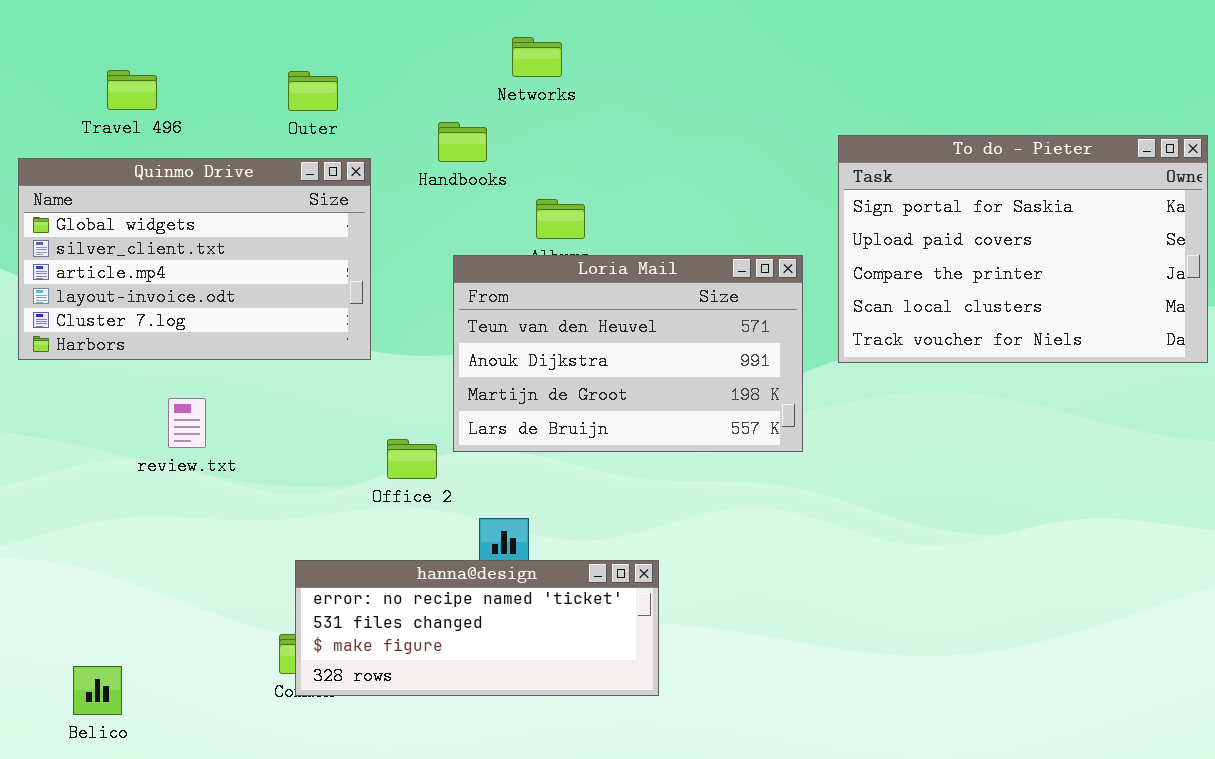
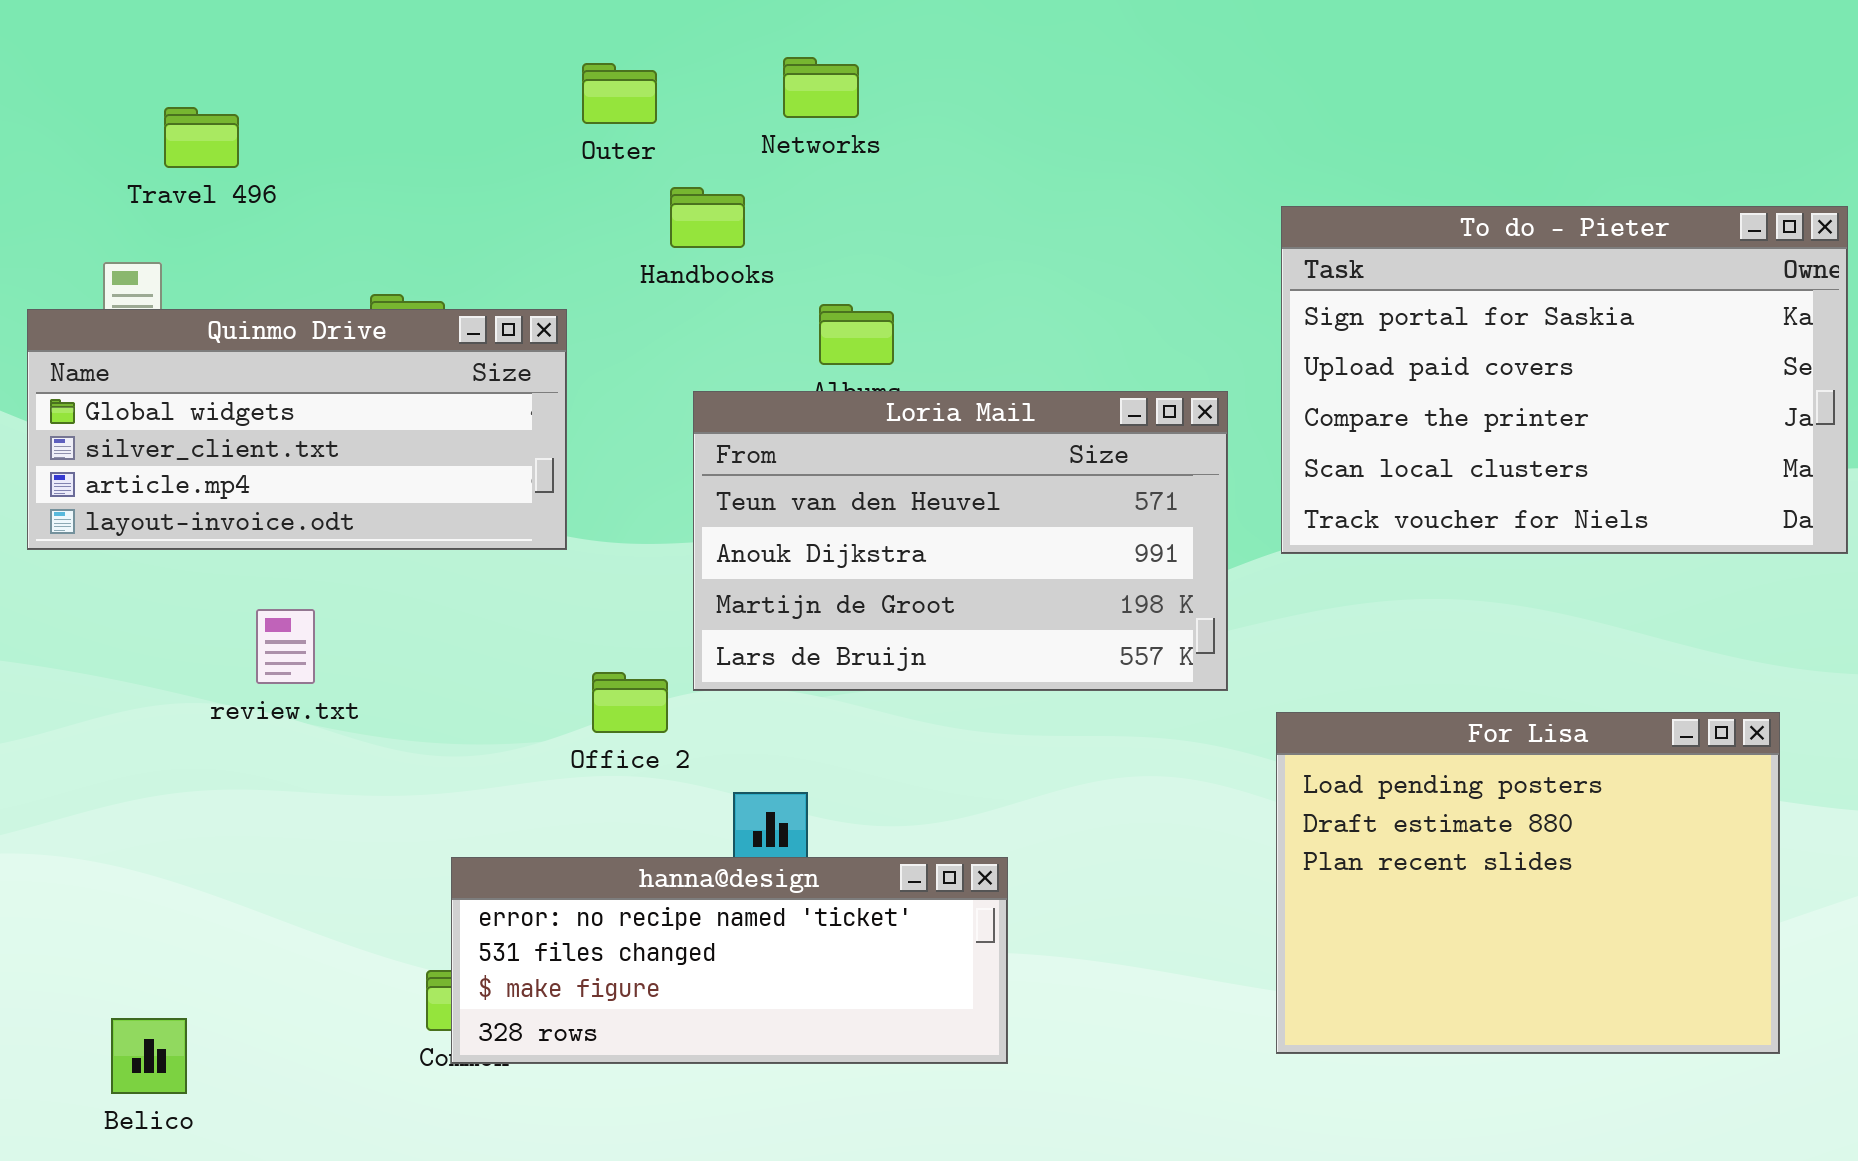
Outer: [288,71,338,111] -> [582,63,657,124], moved
Quinmo Drive: [18,158,371,360] -> [27,309,567,550], resized
For Lisa: none -> [1276,712,1780,1054], opened

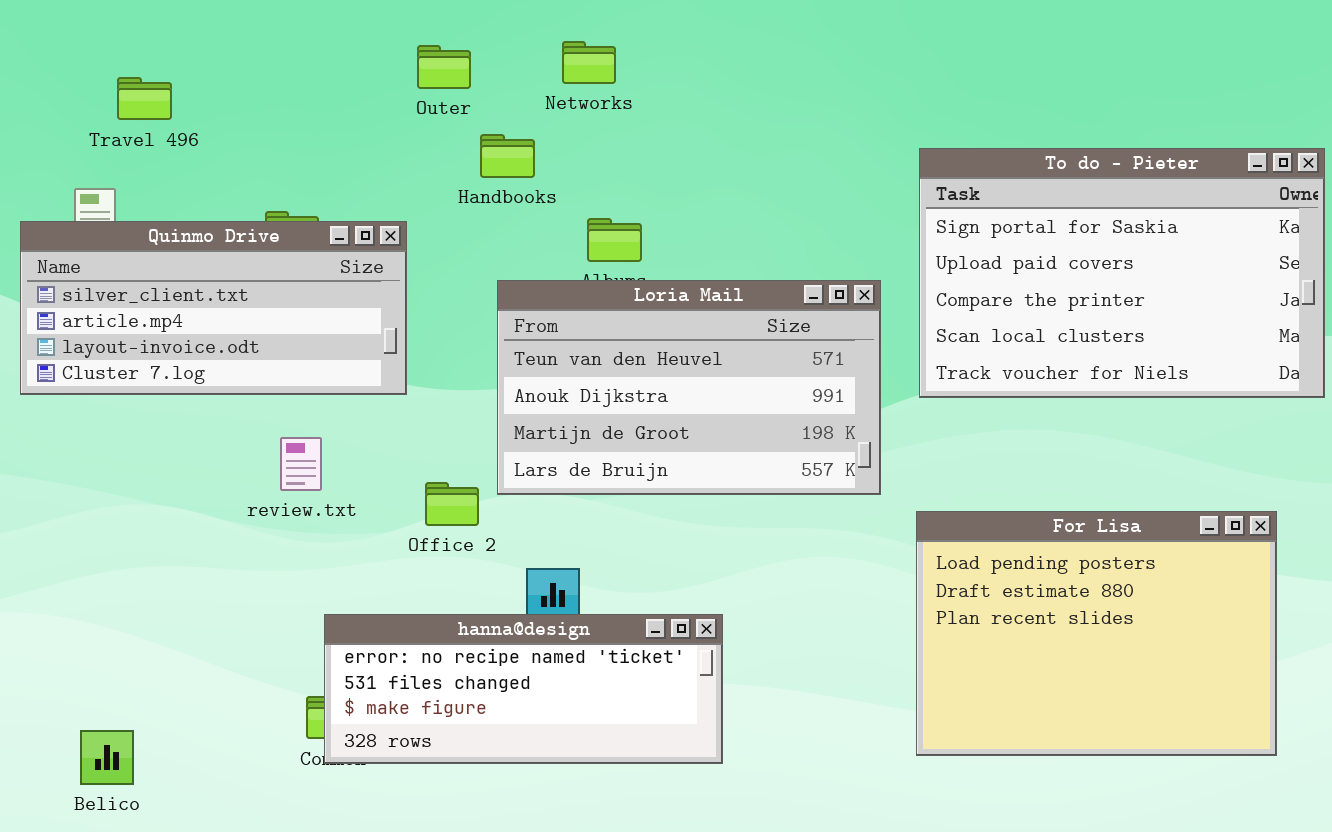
Quinmo Drive: [27,309,567,550] -> [20,221,407,395], scrolled down 1 row
review.txt: [256,609,315,684] -> [280,437,322,491], moved

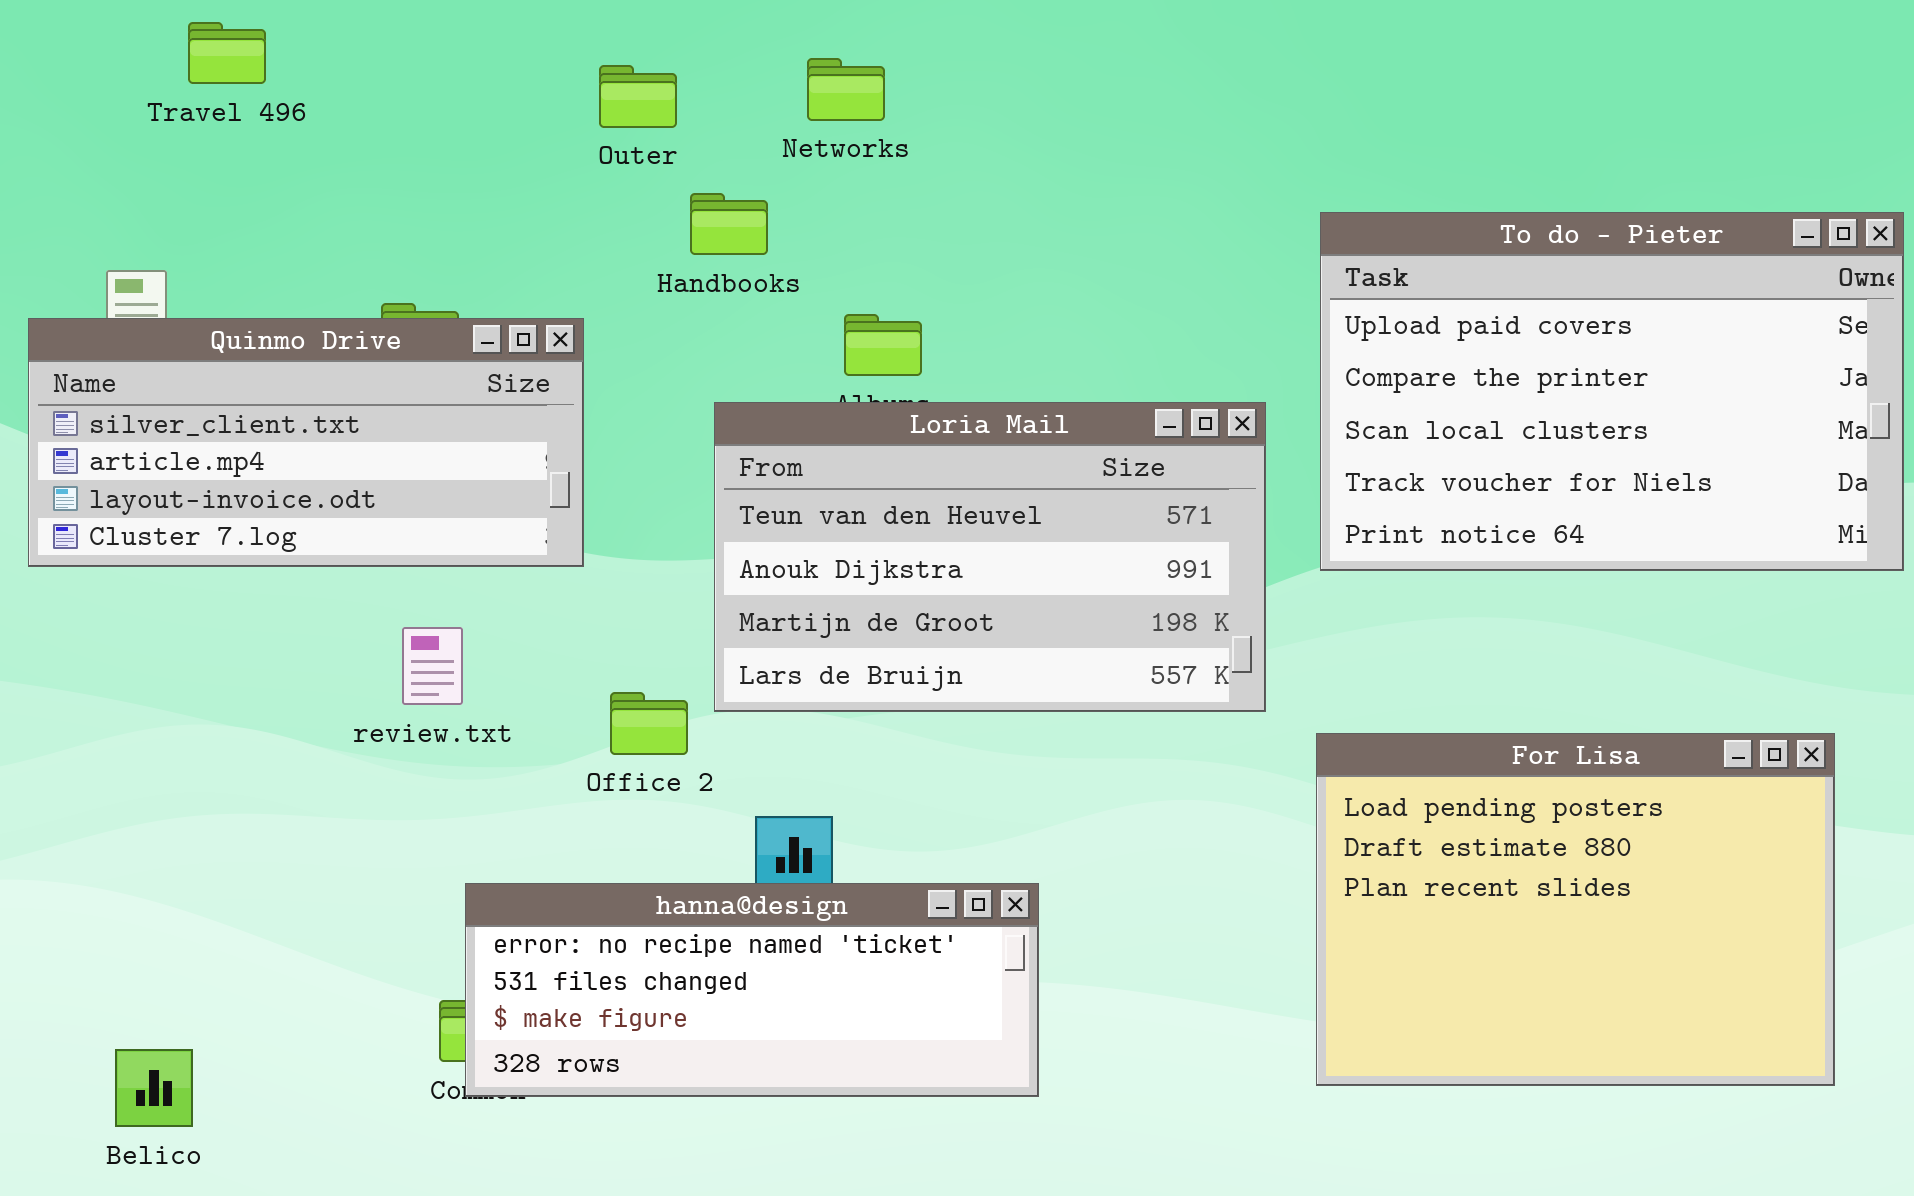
Travel 496: [117,77,172,120] -> [188,22,266,84], moved
To do - Pieter: [919,148,1325,398] -> [1320,212,1904,571], scrolled down 1 row

